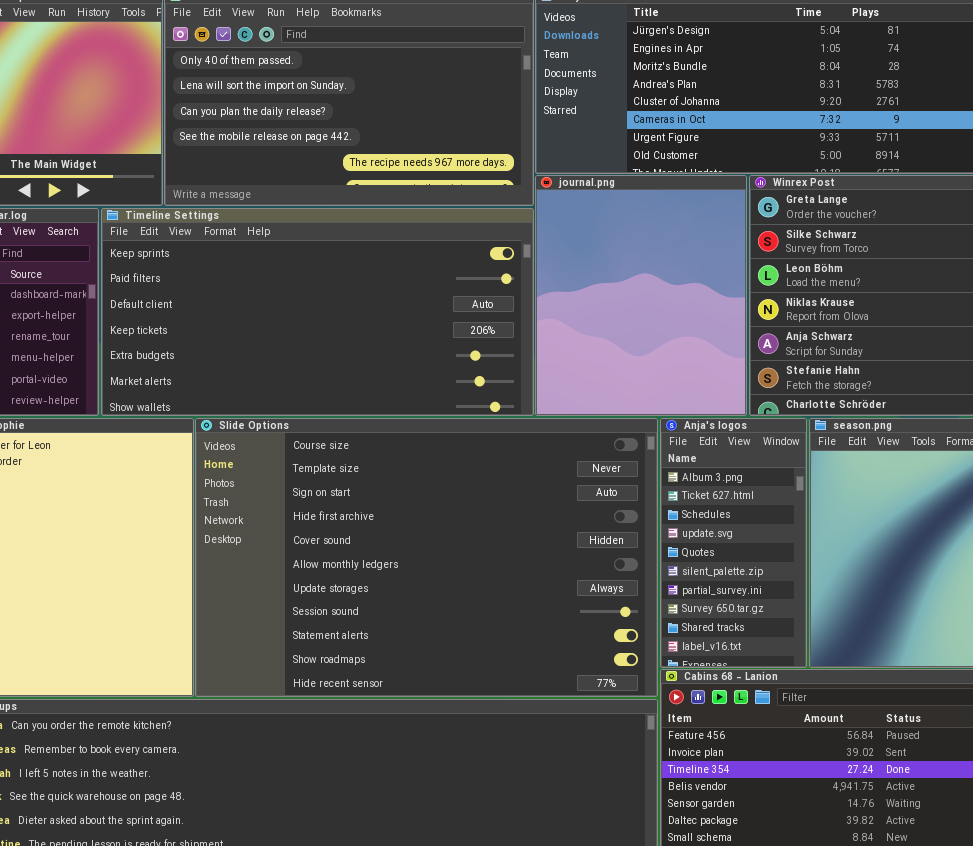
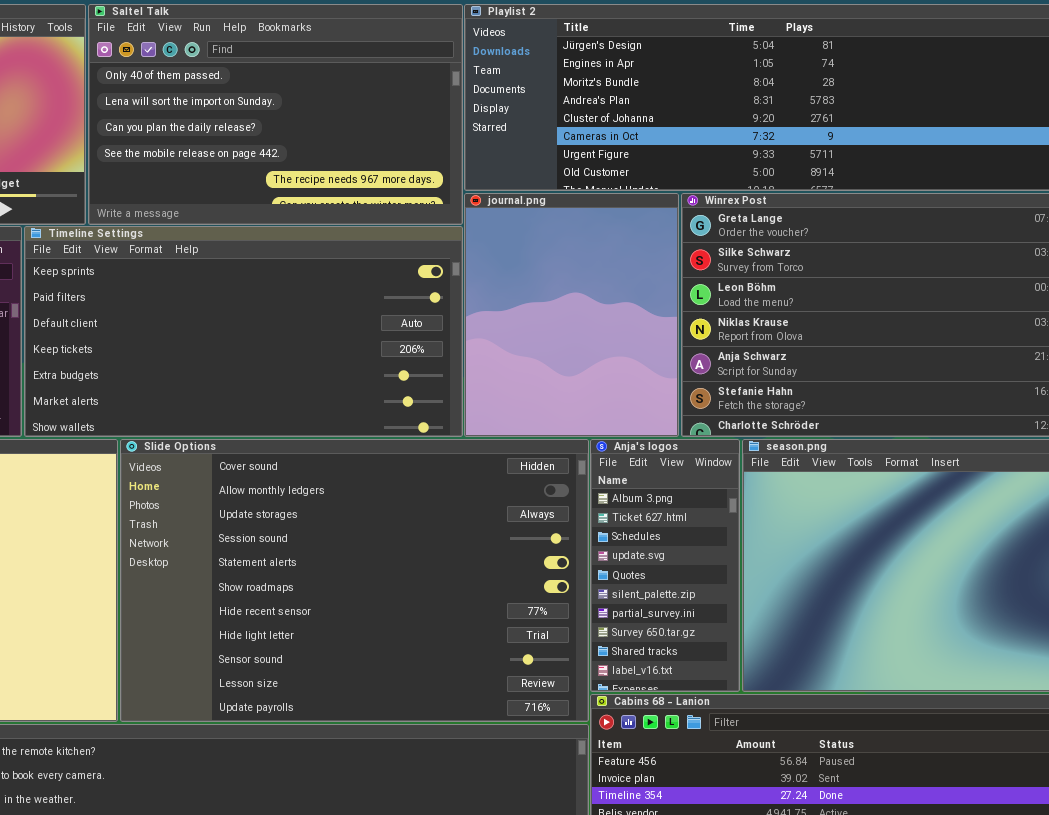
Slide Options: [195,418,658,697] -> [120,439,589,722], scrolled down 4 rows

